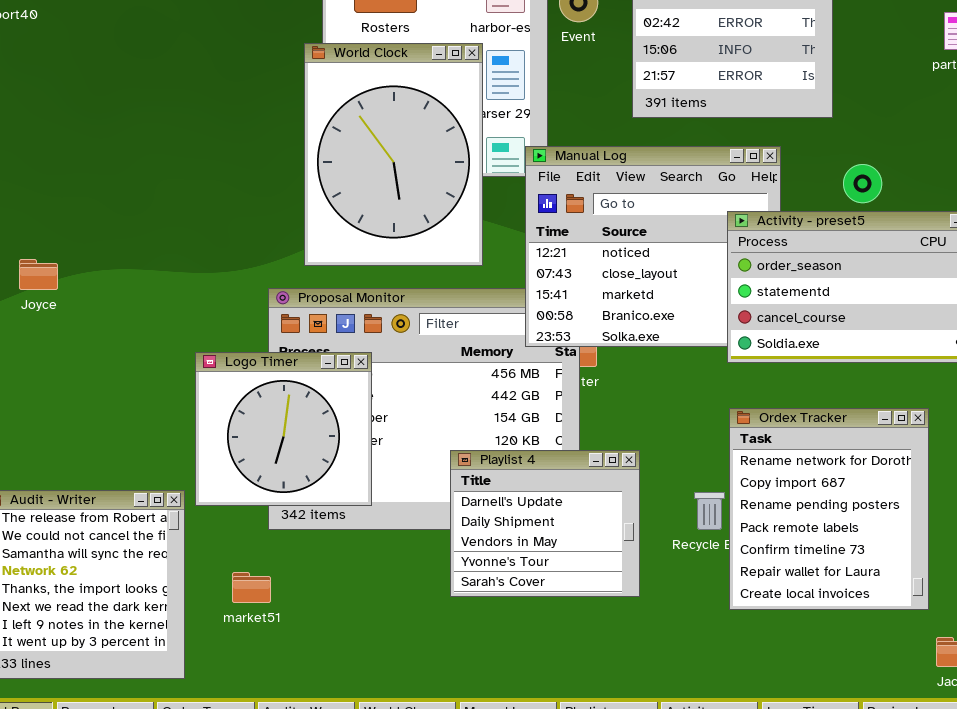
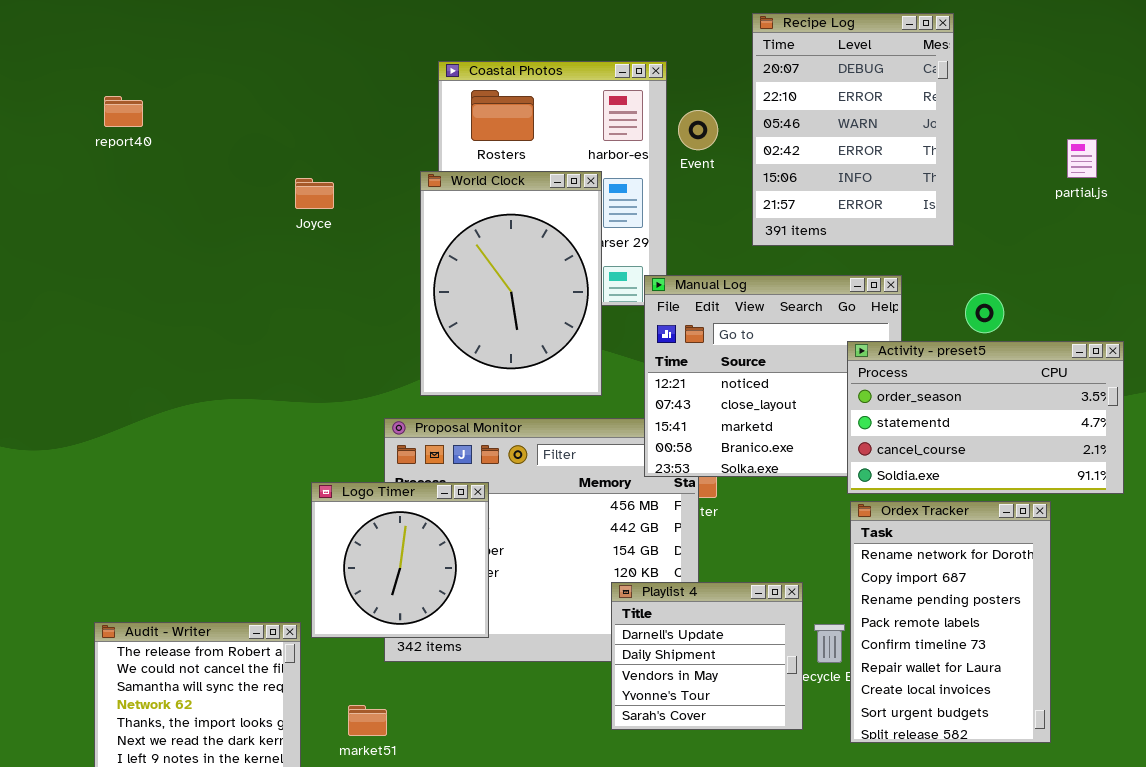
Joyce: [19,259,58,290] -> [295,178,334,209], moved
Ordex Tracker: [729,408,929,610] -> [850,501,1051,743], resized
Playlist 4: [450,450,640,597] -> [611,582,803,730], moved

